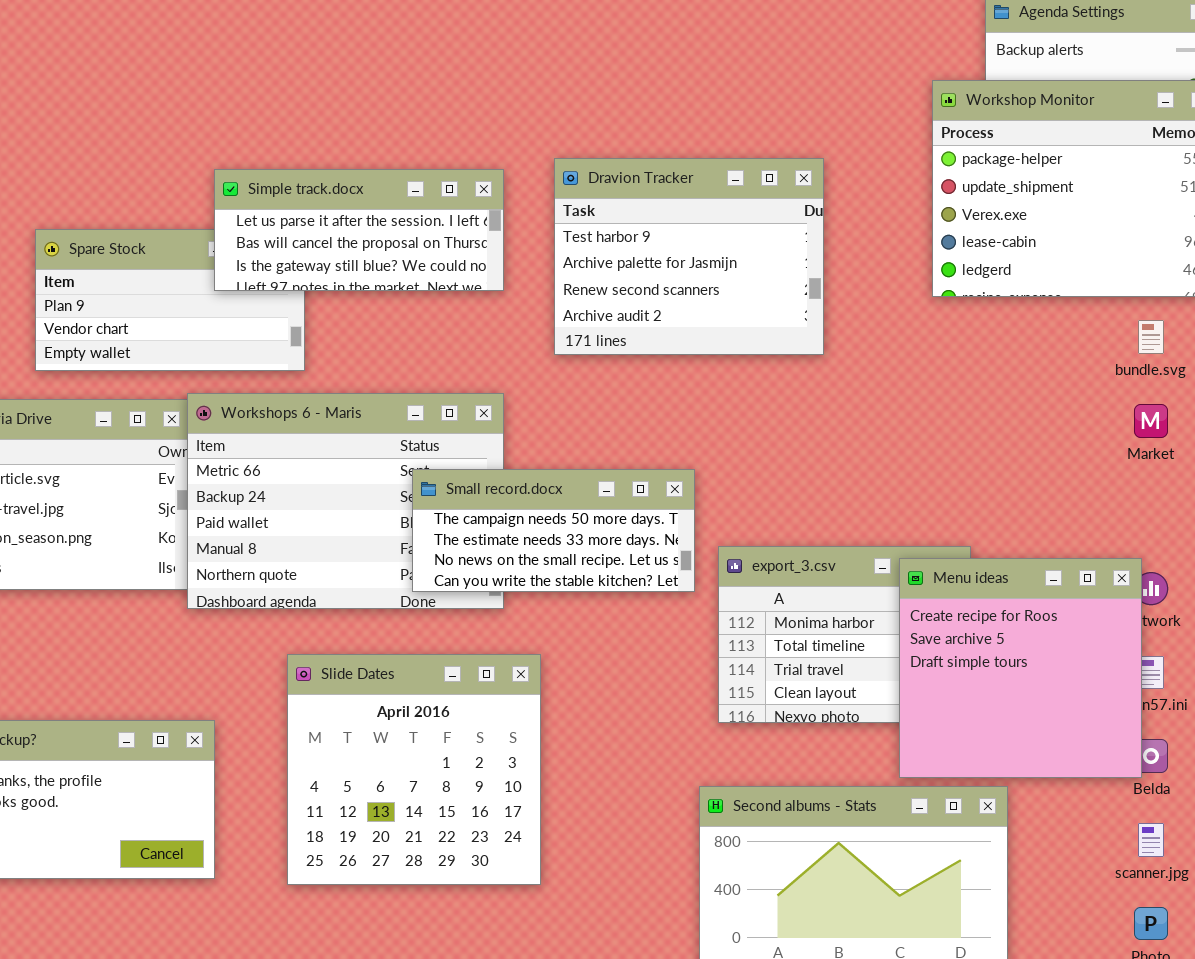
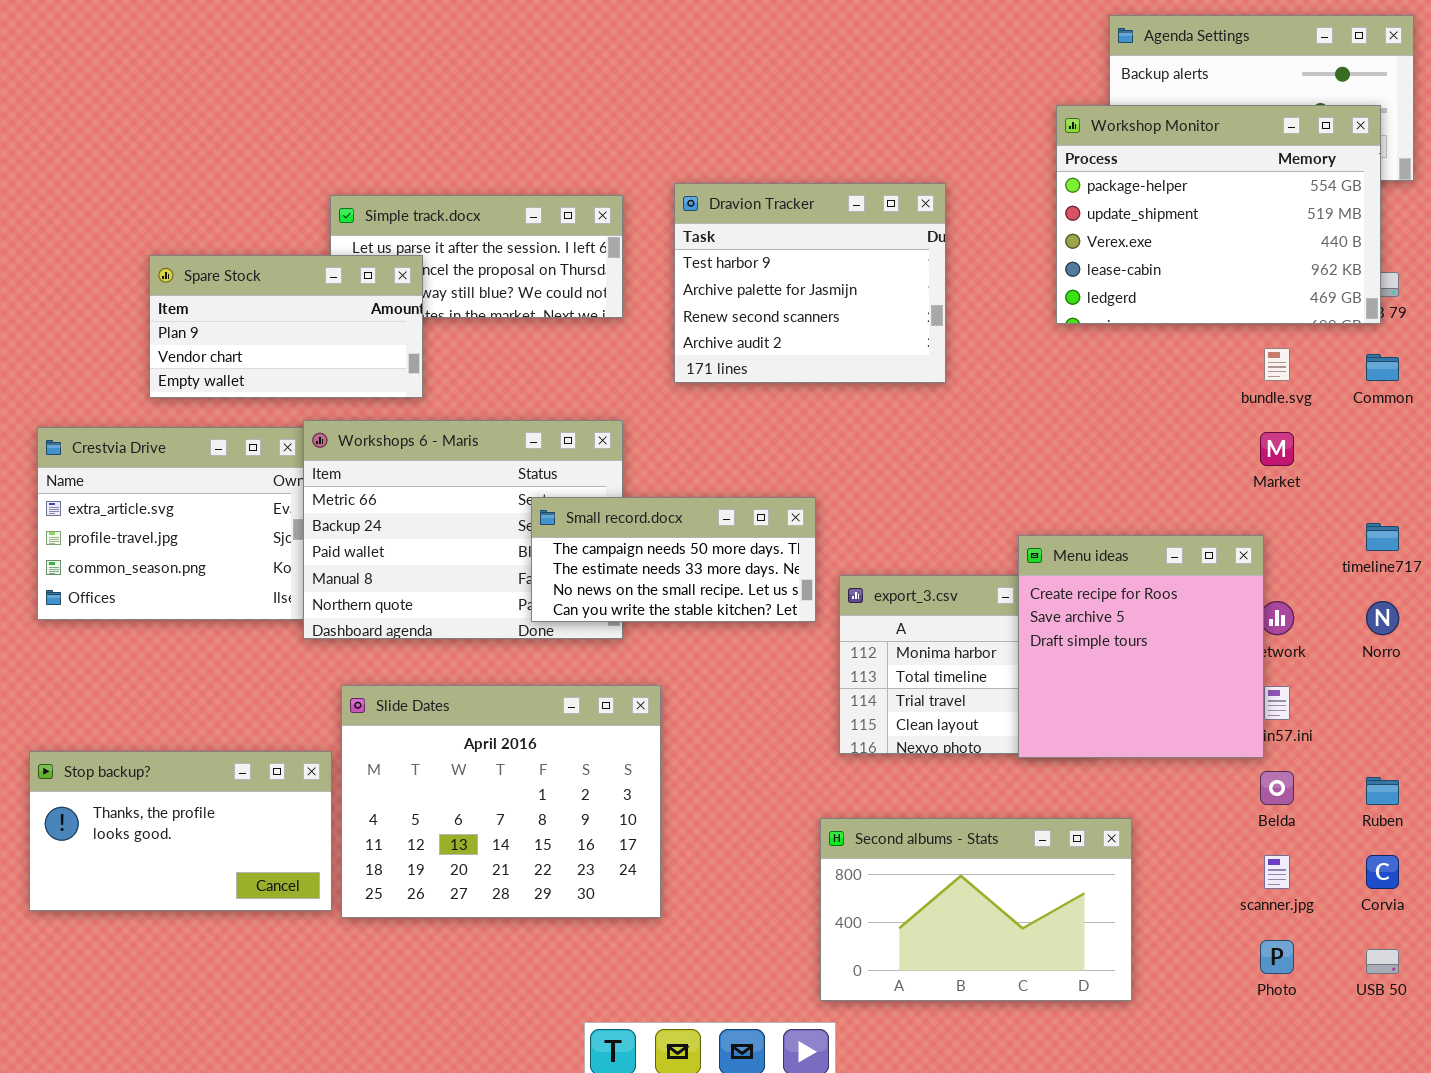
Spare Stock: [35,229,305,371] -> [149,255,423,398], raised
Menu ideas: [899,558,1142,778] -> [1018,535,1264,758], moved
Slide Dates: [287,654,541,885] -> [341,685,661,918], resized

